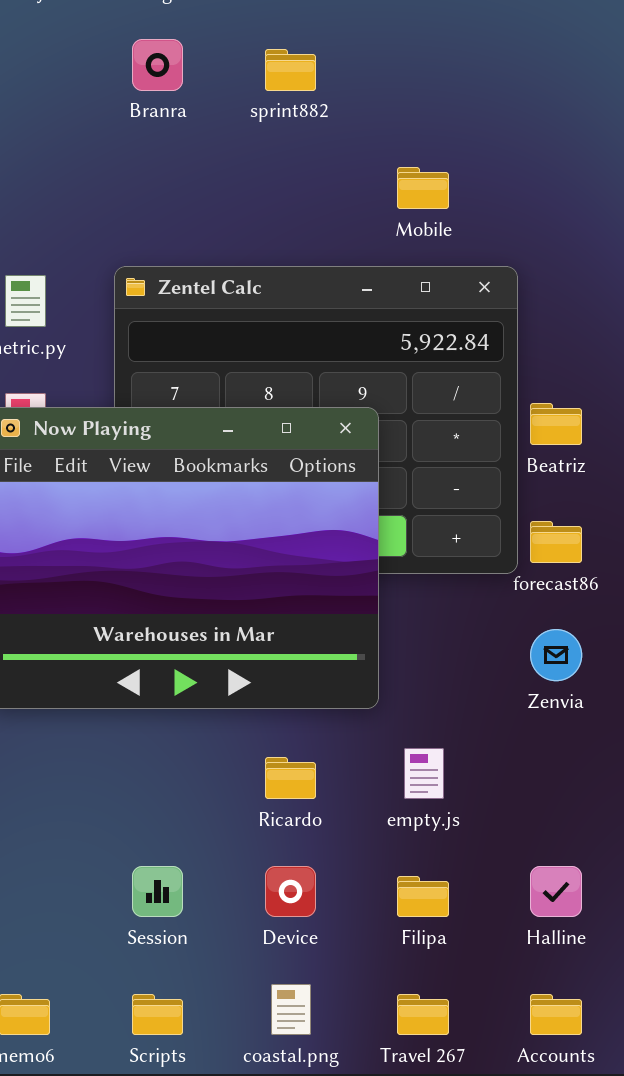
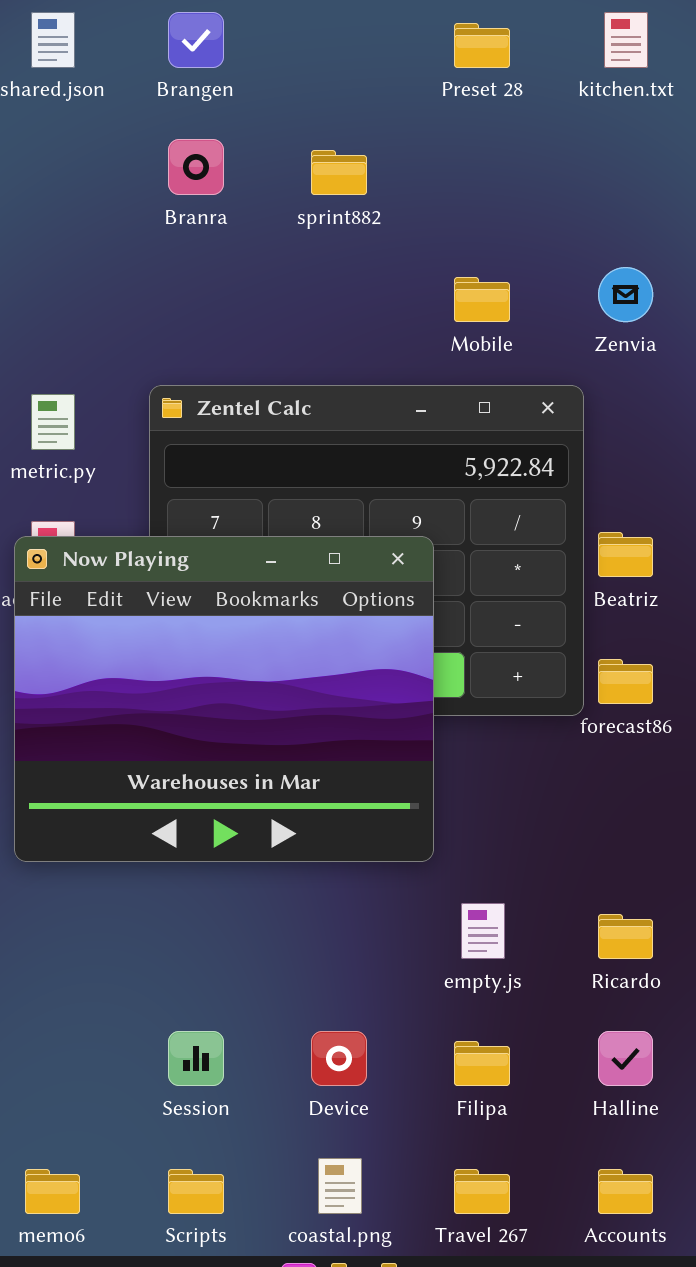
Zenvia: [530,629,582,681] -> [598,267,653,322], moved
Ricardo: [265,757,316,799] -> [598,914,653,959], moved

